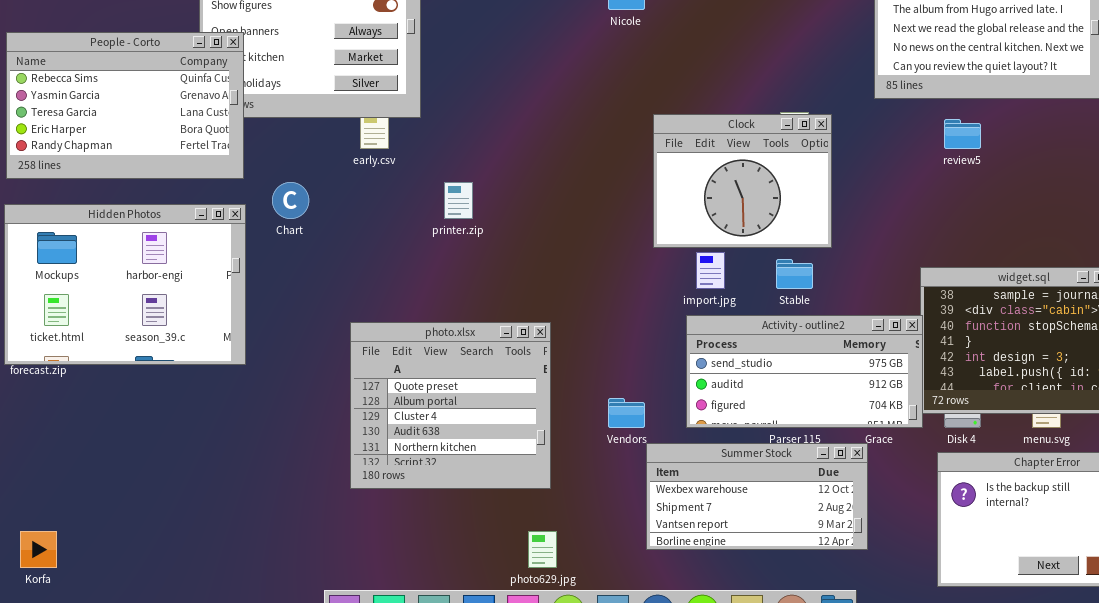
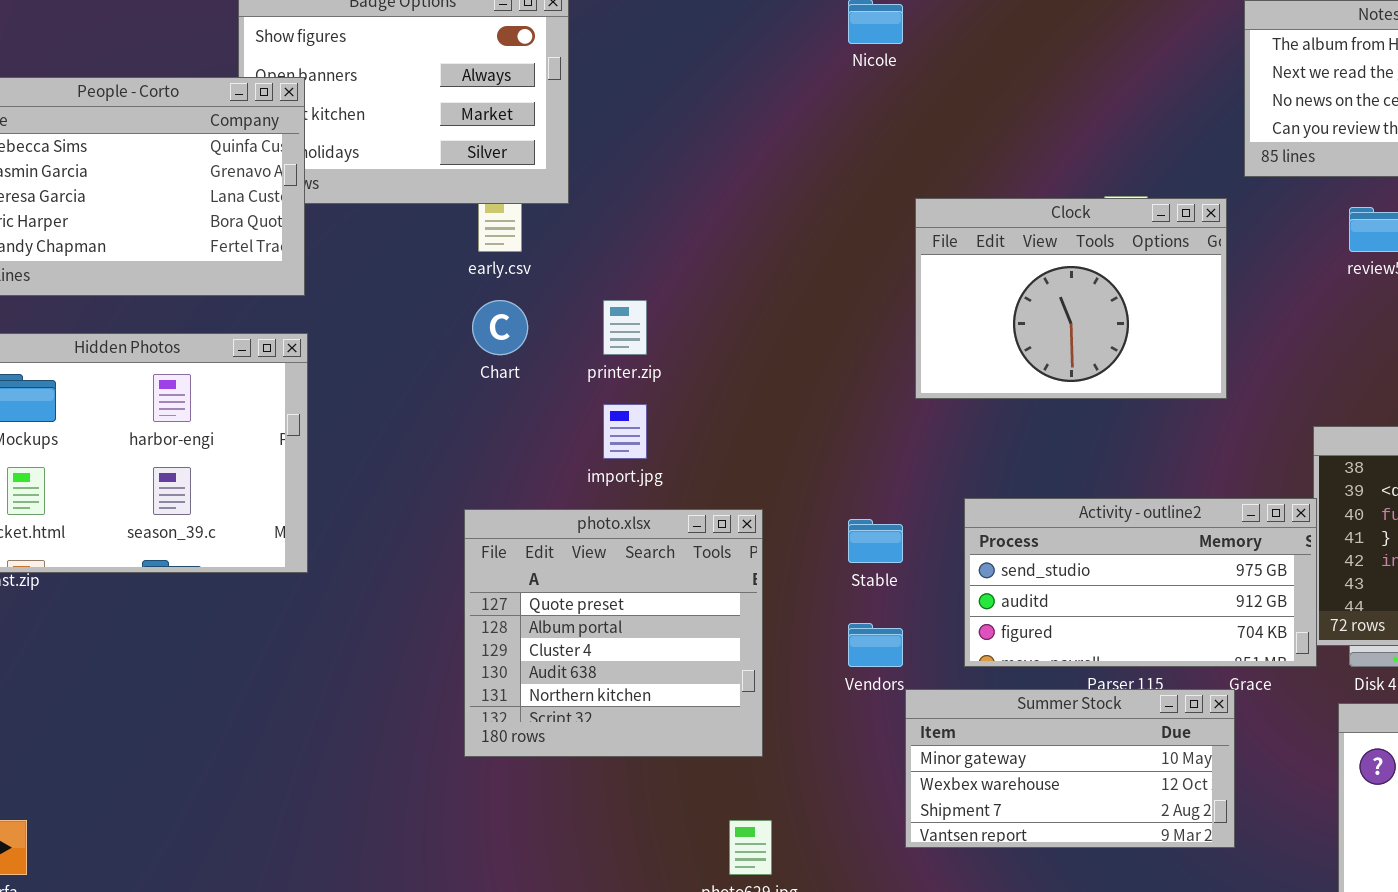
Clock: [653,114,832,248] -> [915,198,1227,399], resized
Chart: [272,182,309,219] -> [472,300,528,355], moved
import.jpg: [696,252,725,289] -> [603,404,647,459], moved
Stable: [776,259,813,289] -> [848,519,903,563], moved
Summer Stock: [646,443,868,550] -> [905,689,1235,848], scrolled up 1 row

